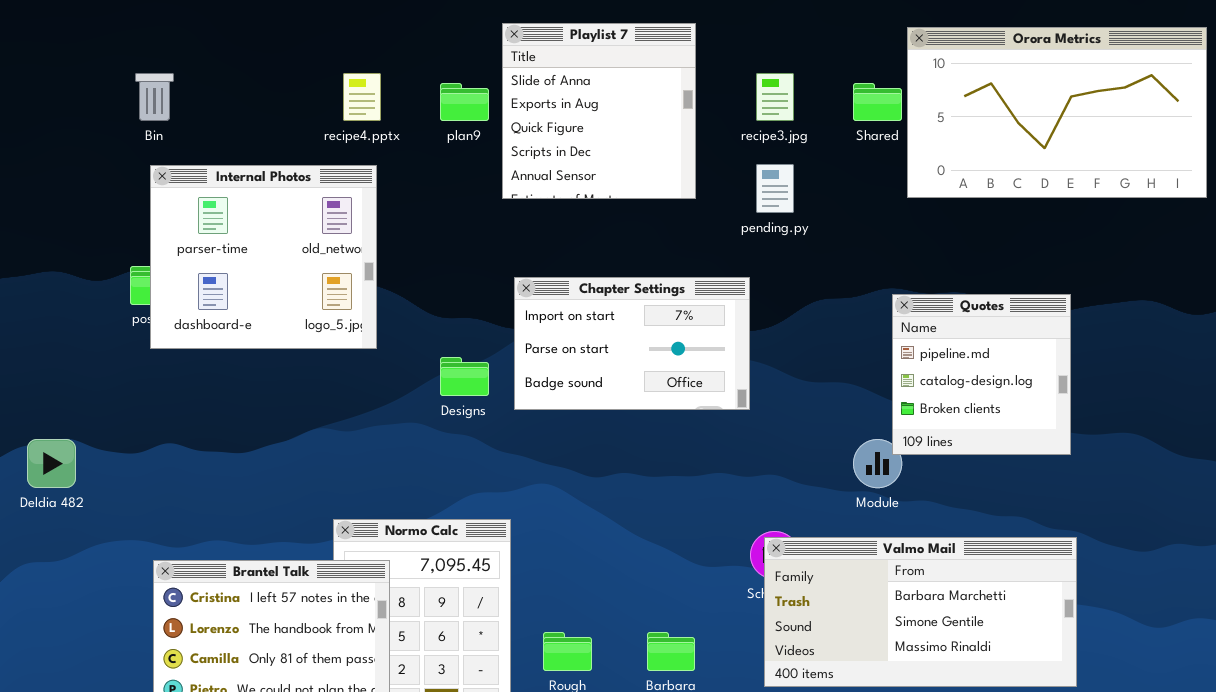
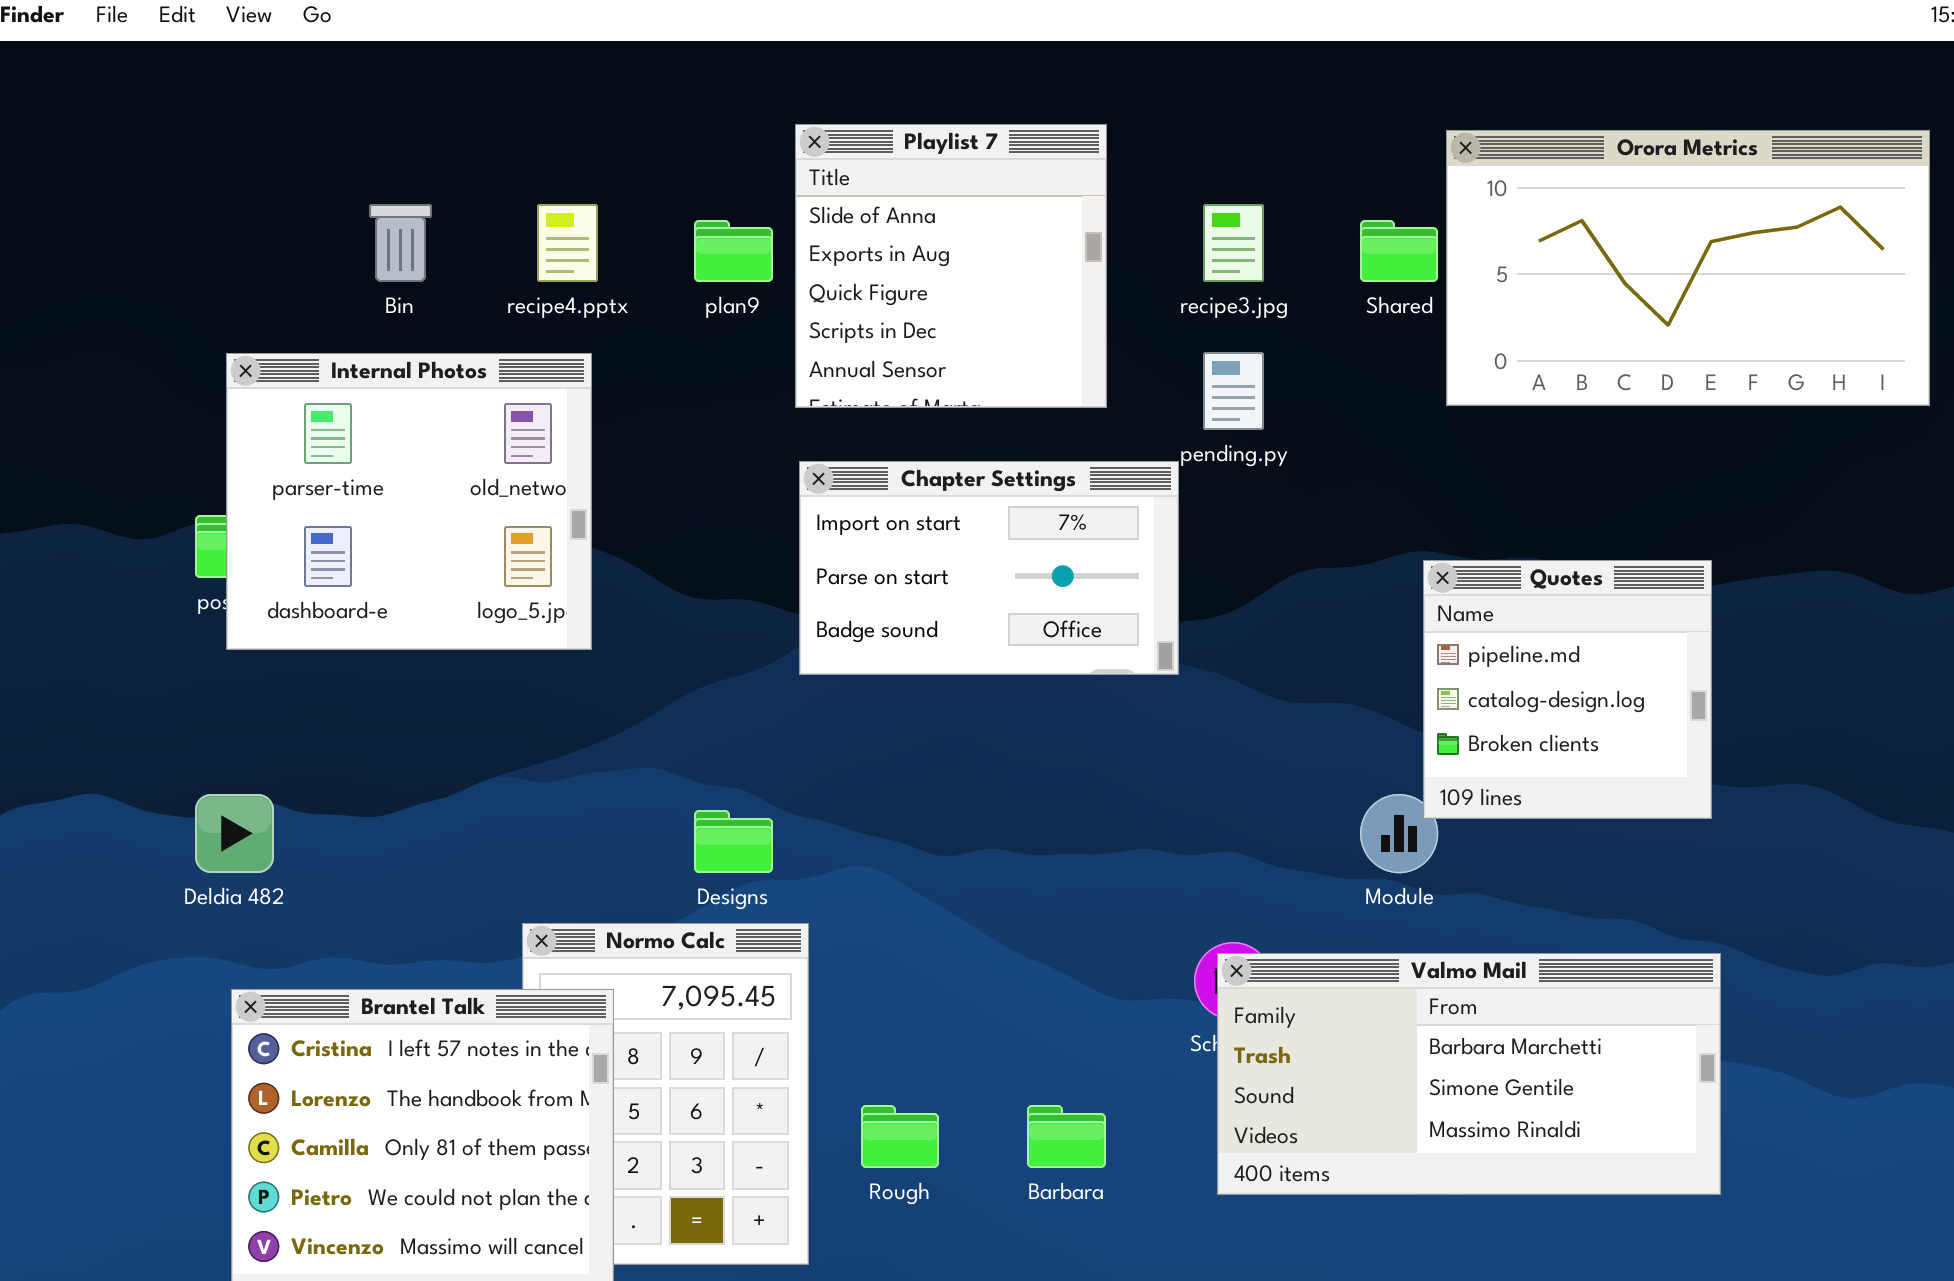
Bin: [135,73,174,121] -> [369,204,432,282], moved
Chapter Settings: [514,277,750,410] -> [799,461,1179,675], moved
Designs: [440,357,489,396] -> [694,810,773,873], moved
Deldia 482: [27,439,76,488] -> [195,794,274,873], moved

